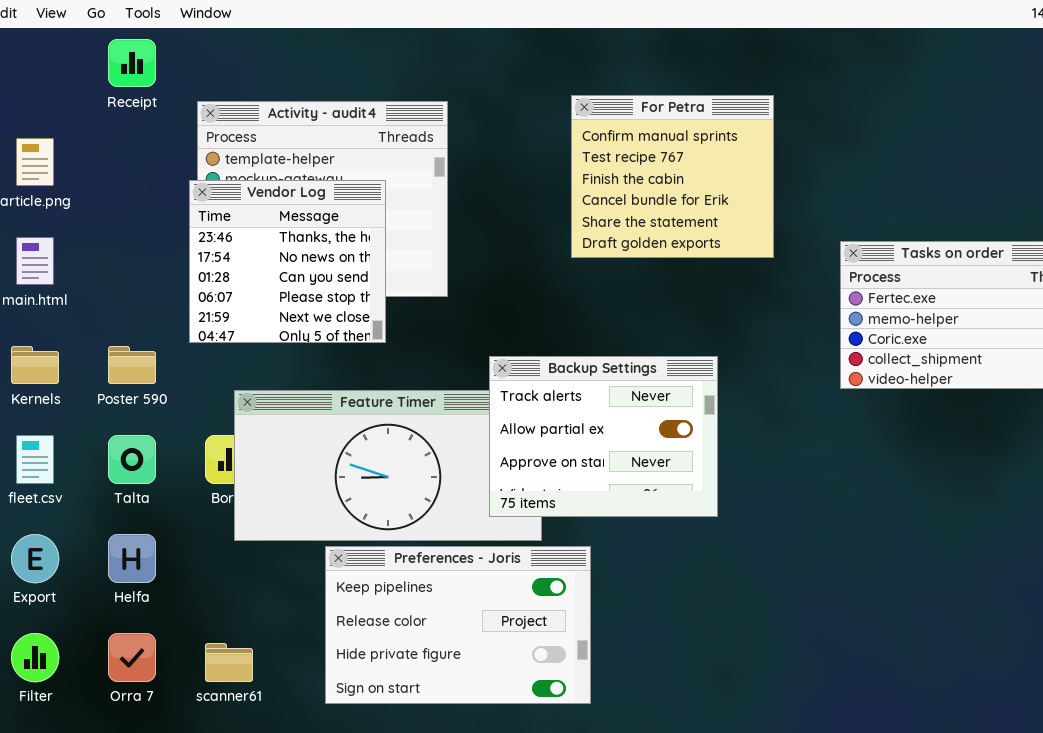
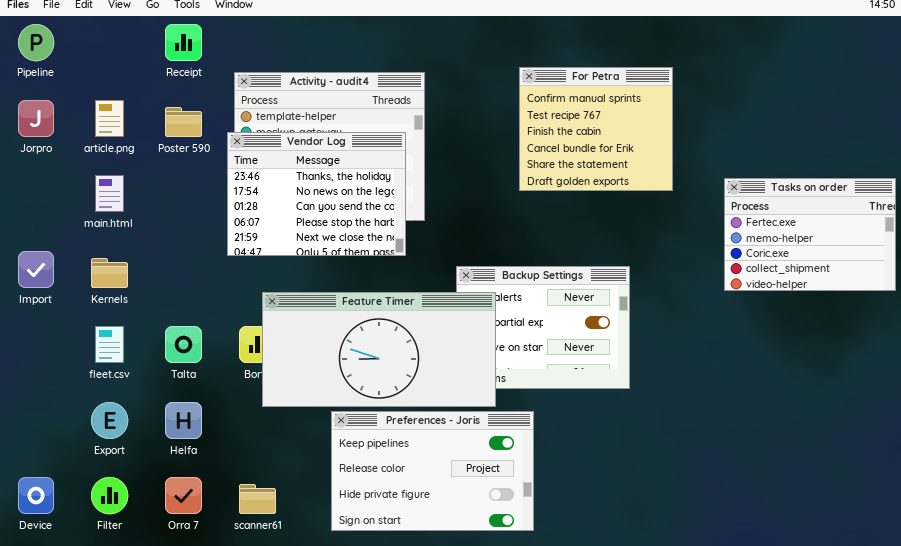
Vendor Log: [189,180,386,343] -> [227,132,406,256], resized
Poster 590: [108,346,156,384] -> [165,107,202,137], moved
Feature Timer: [234,390,542,541] -> [262,292,496,407], raised

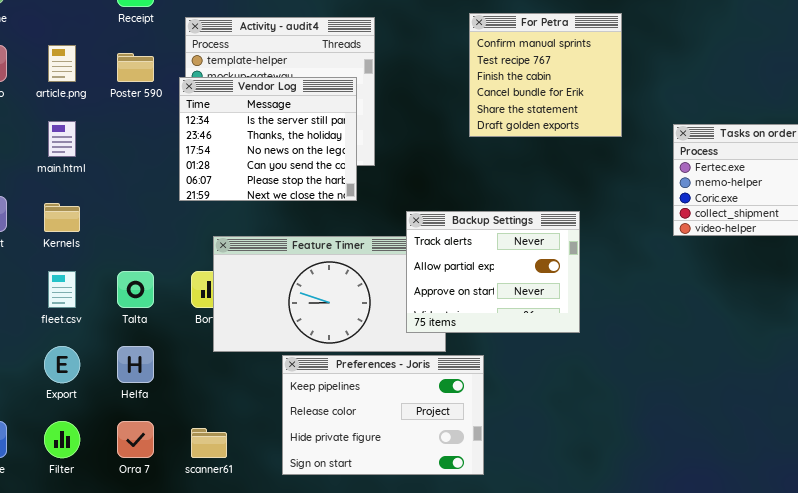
Vendor Log: [227,132,406,256] -> [179,77,357,201], scrolled up 1 row
Backup Settings: [456,266,630,389] -> [406,211,580,333], raised

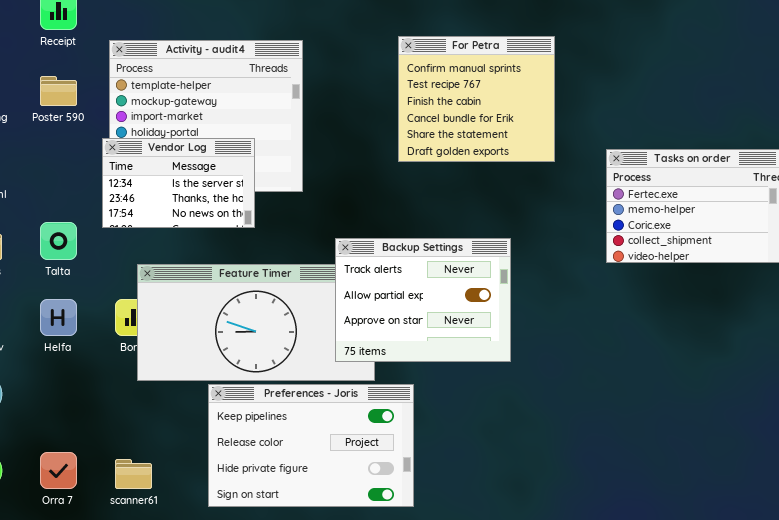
Vendor Log: [179,77,357,201] -> [102,138,255,228], resized
Talta: [117,271,154,308] -> [40,222,77,260], moved
Helfa: [117,346,154,383] -> [40,299,77,336], moved

